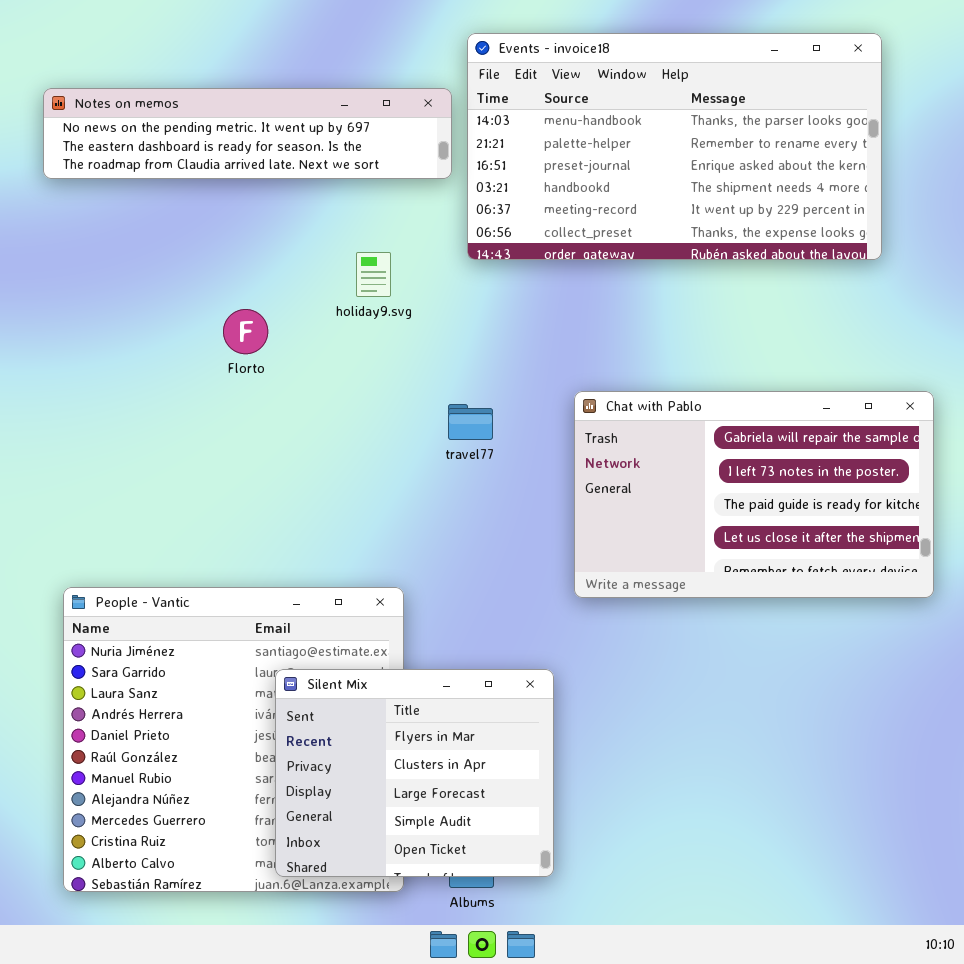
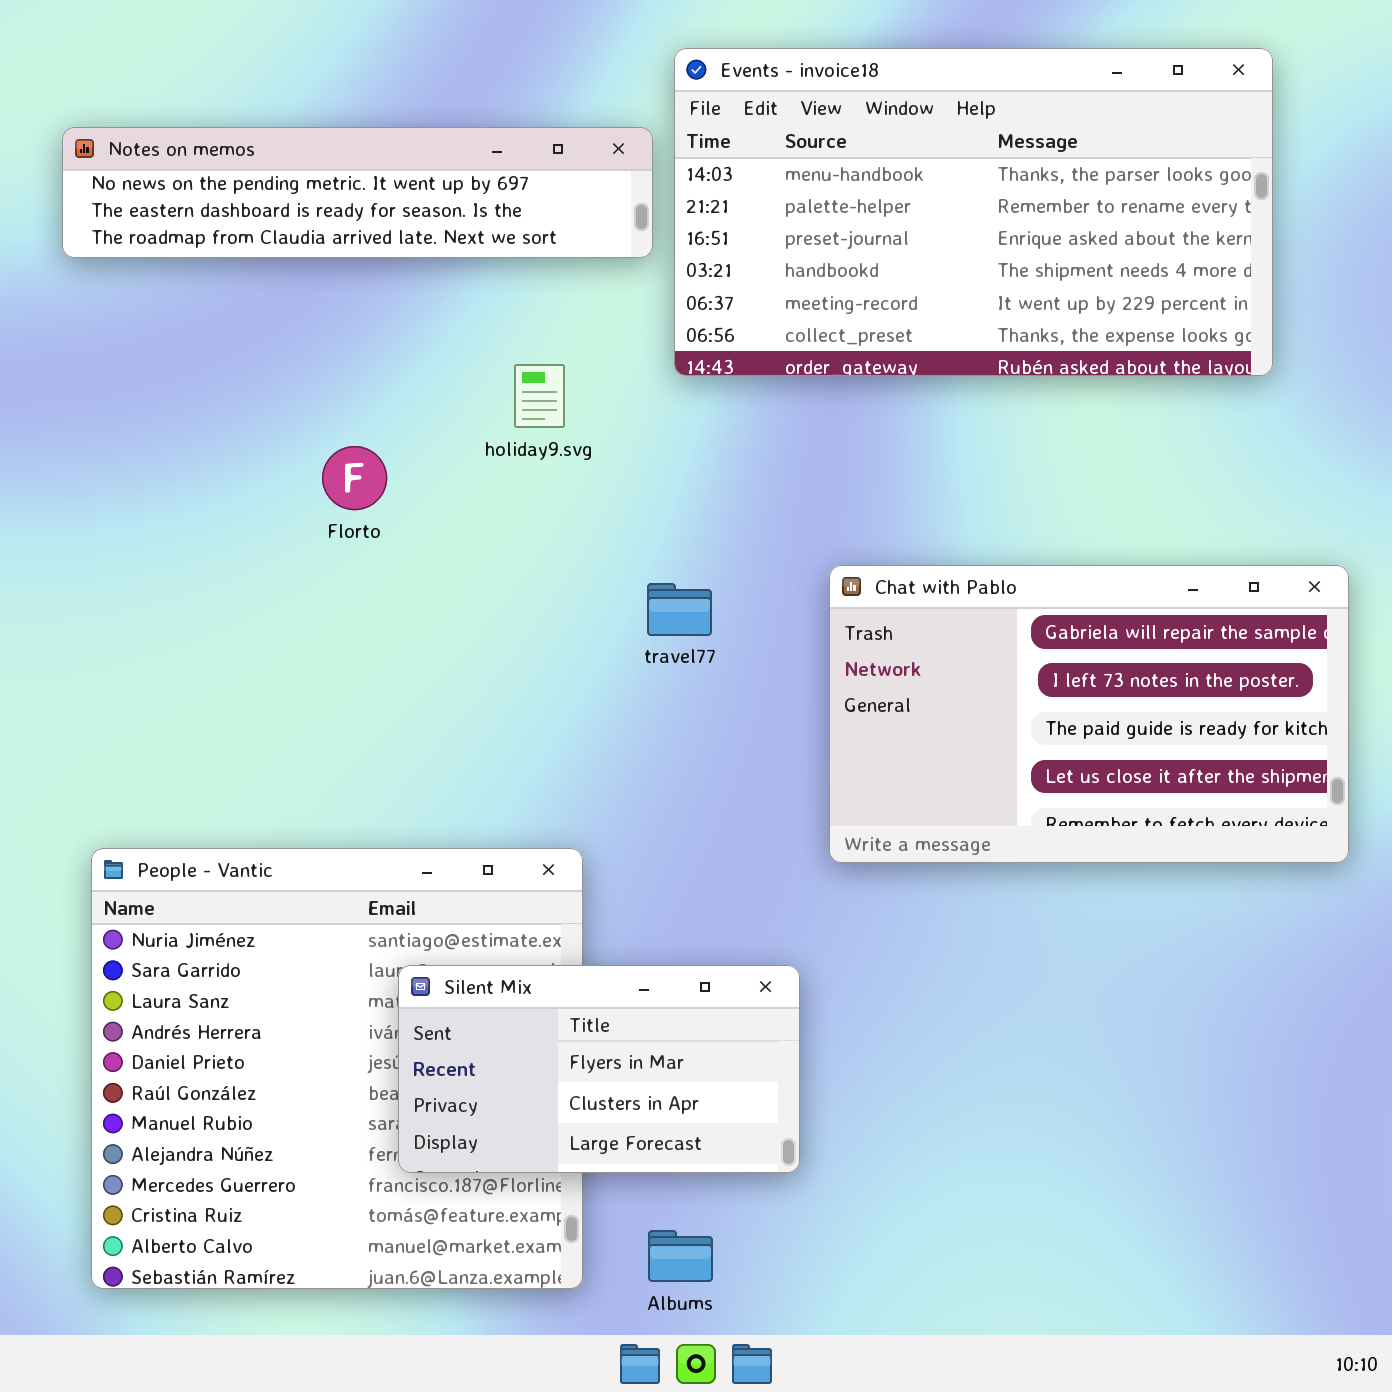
Silent Mix: [275,669,554,877] -> [398,965,800,1173], resized

